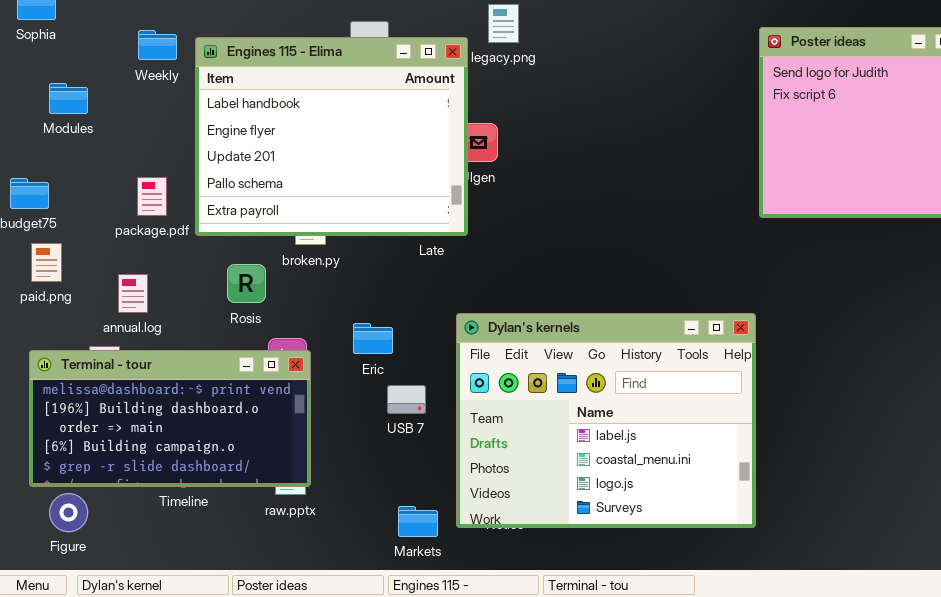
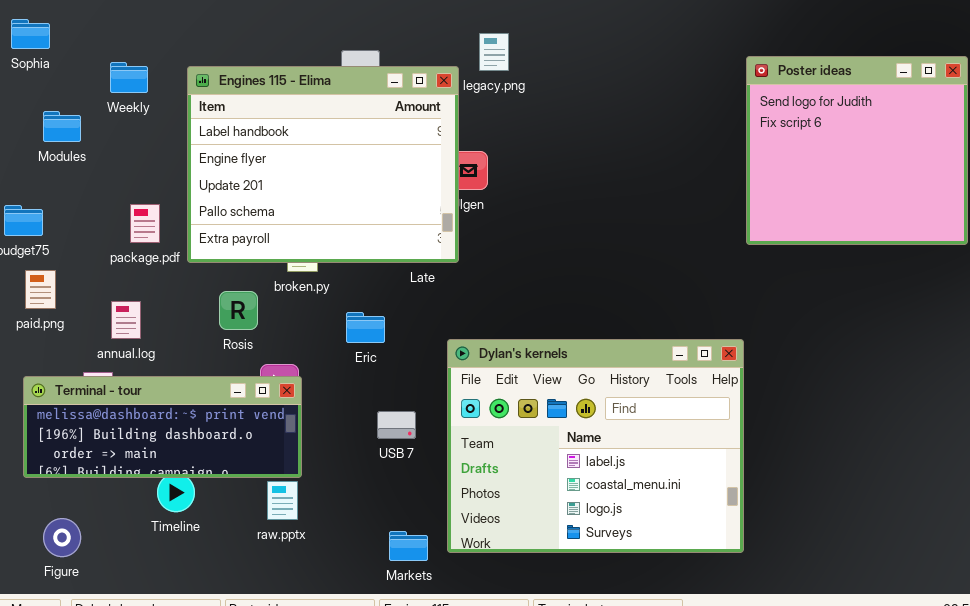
Weekly: [138,30,177,60] -> [110,62,148,93], moved
Eric: [353,323,393,354] -> [346,312,385,343], moved
Terminal - tour: [29,350,311,487] -> [23,376,302,478], resized

